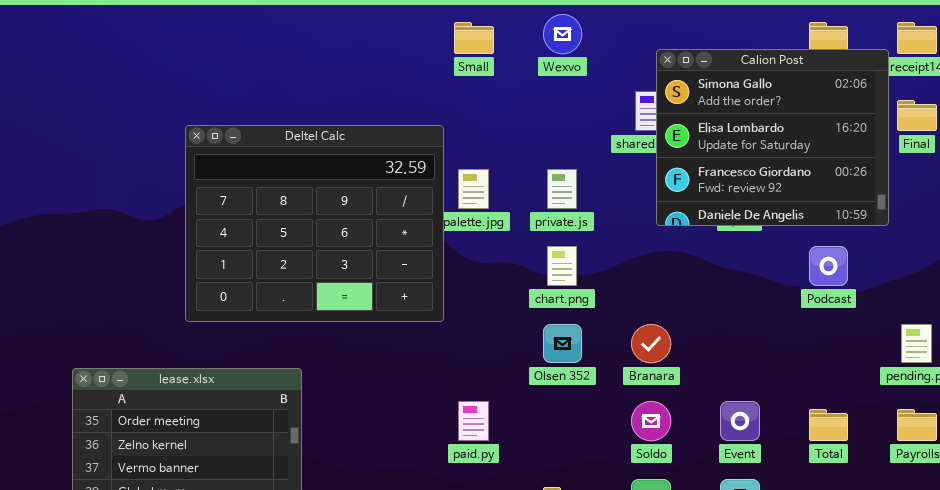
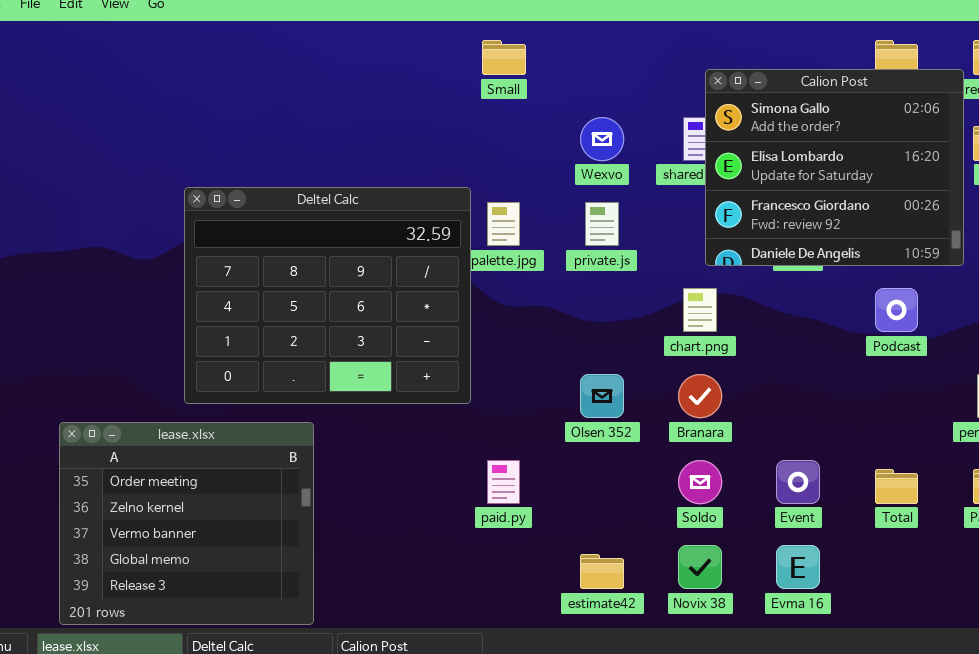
Wexvo: [543,14,582,54] -> [580,117,624,161], moved
Deltel Calc: [185,125,444,322] -> [184,187,471,404], moved
chart.png: [547,246,577,286] -> [683,288,717,332], moved

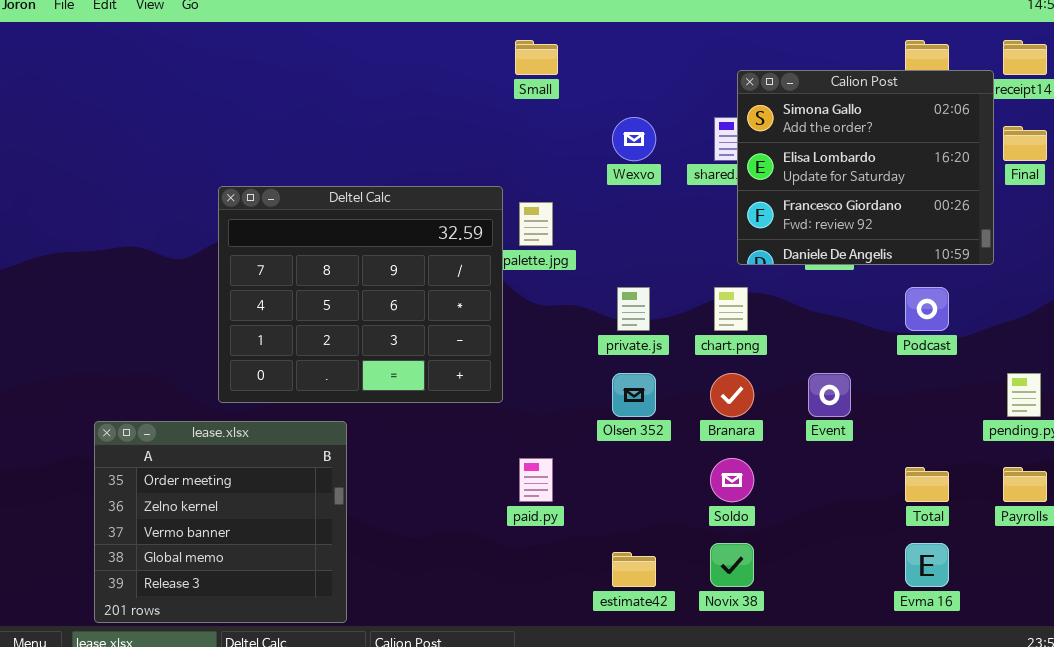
private.js: [585,202,619,246] -> [617,287,650,331], moved
Event: [776,460,820,504] -> [808,373,851,417], moved
Evma 16: [776,545,820,589] -> [905,543,949,587], moved

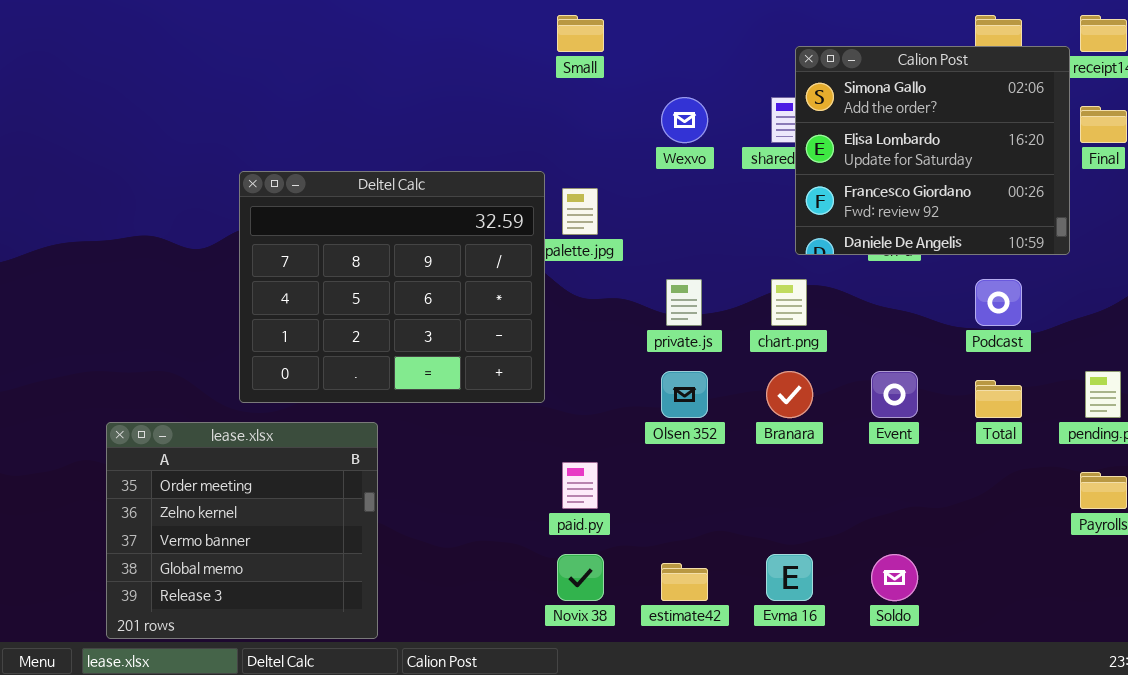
Soldo: [710,458,754,502] -> [871,554,918,601], moved
Total: [905,467,949,502] -> [975,380,1022,418], moved
Novix 38: [710,543,754,587] -> [557,554,604,601], moved
Evma 16: [905,543,949,587] -> [766,554,813,601], moved

